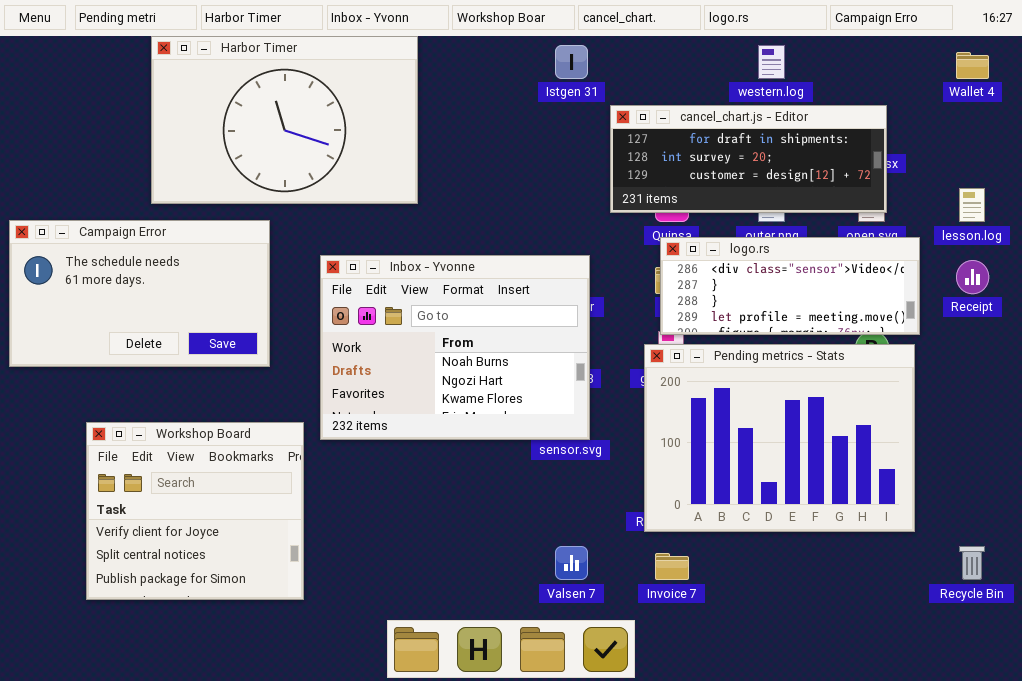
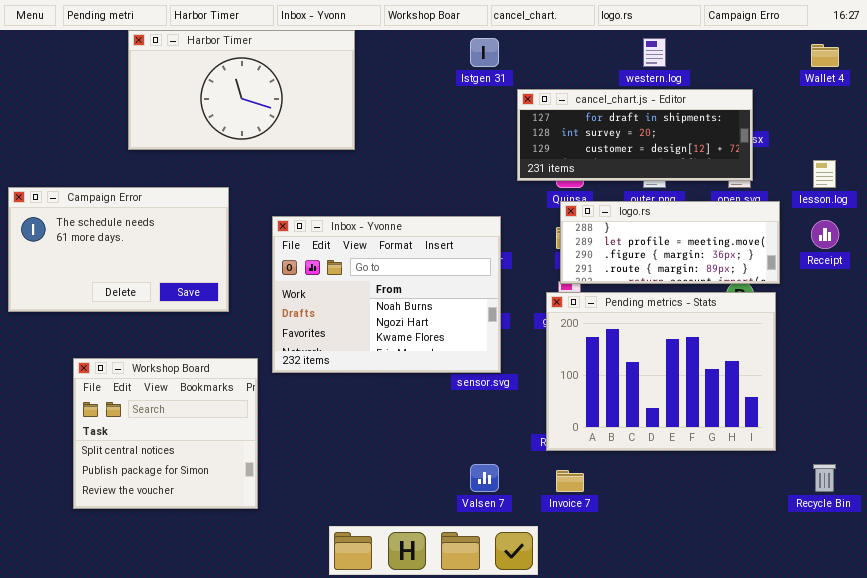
Harbor Timer: [151,36,418,204] -> [128,30,355,150], resized
logo.rs: [660,237,920,335] -> [560,201,780,284], scrolled down 2 rows
Workshop Board: [86,422,304,600] -> [73,358,258,509], scrolled down 1 row

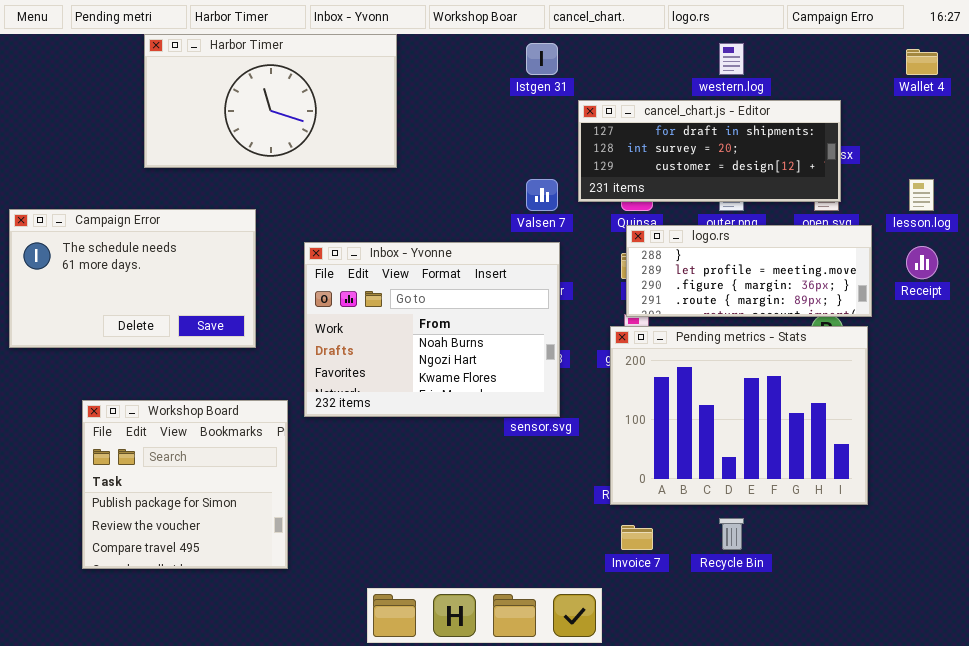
Workshop Board: [73,358,258,509] -> [82,400,288,569], scrolled down 1 row
Valsen 7: [470,464,499,492] -> [526,179,558,211], moved
Recycle Bin: [813,464,836,492] -> [719,518,744,550], moved

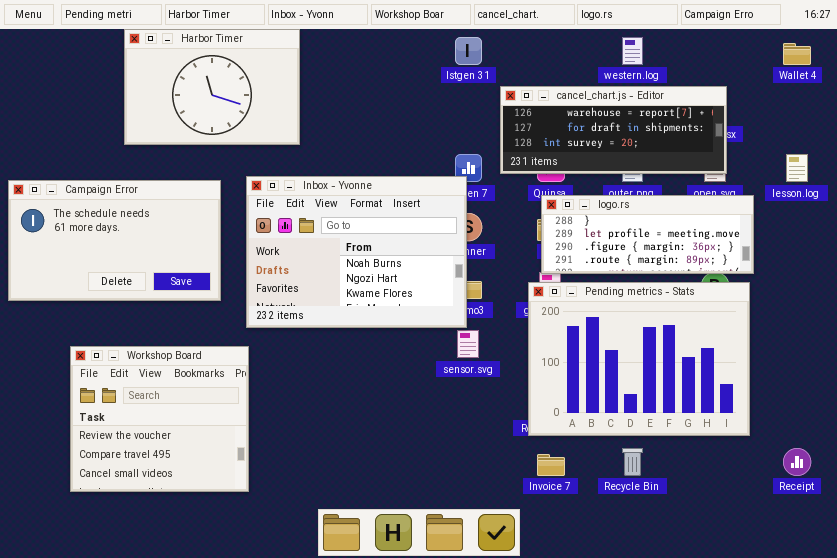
Harbor Timer: [144,34,397,168] -> [124,29,300,145], resized
cancel_chart.js - Editor: [578,100,841,202] -> [500,86,727,174], scrolled up 1 row
Inbox - Yvonne: [304,242,560,417] -> [246,176,467,328], moved
Receipt: [906,246,938,279] -> [783,448,811,476], moved
Workshop Board: [82,400,288,569] -> [70,346,249,492], scrolled down 1 row

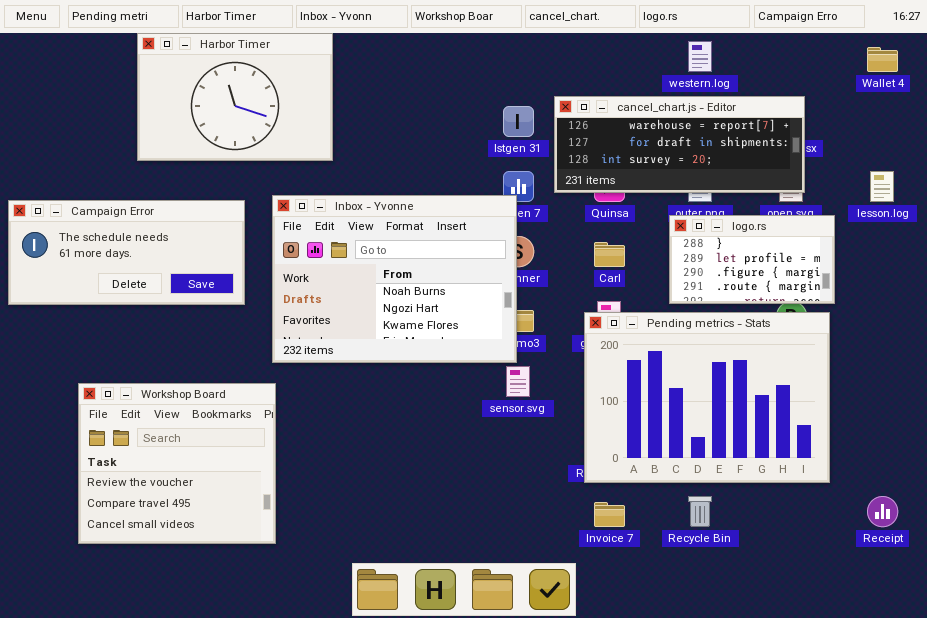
Istgen 31: [455,37,482,65] -> [503,106,534,137], moved
Campaign Error: [8,180,221,301] -> [8,200,245,305], resized
logo.rs: [541,195,754,274] -> [669,215,835,304], resized

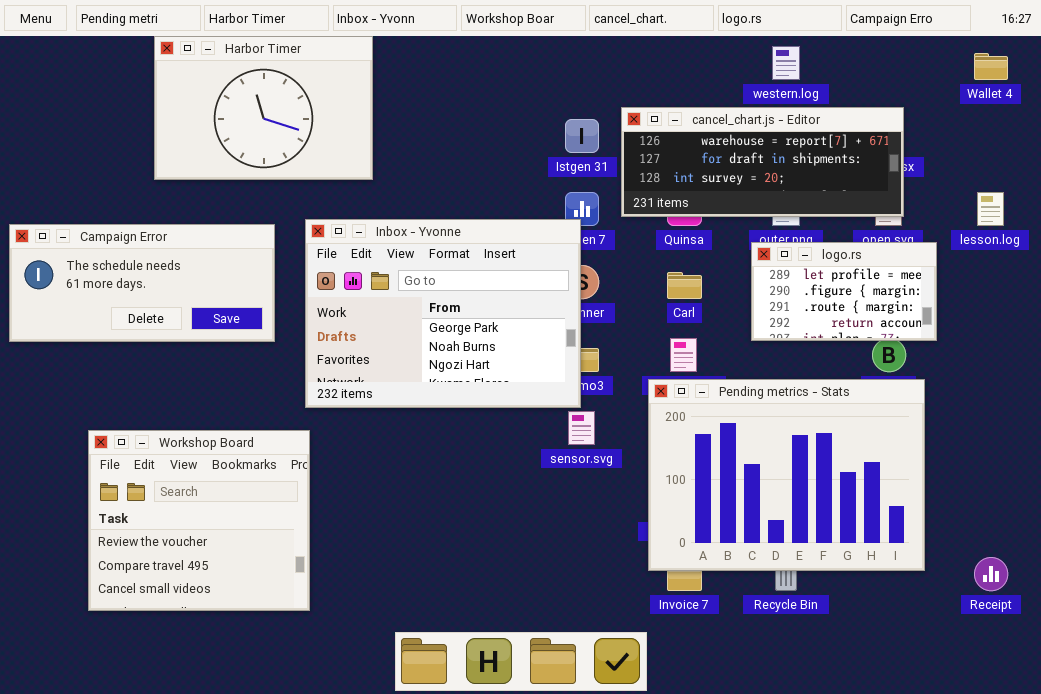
Inbox - Yvonne: [272,195,517,363] -> [305,219,581,408], scrolled up 1 row
logo.rs: [669,215,835,304] -> [751,242,937,341], scrolled down 1 row
Pending metrics - Stats: [584,312,830,483] -> [648,379,925,571], moved

